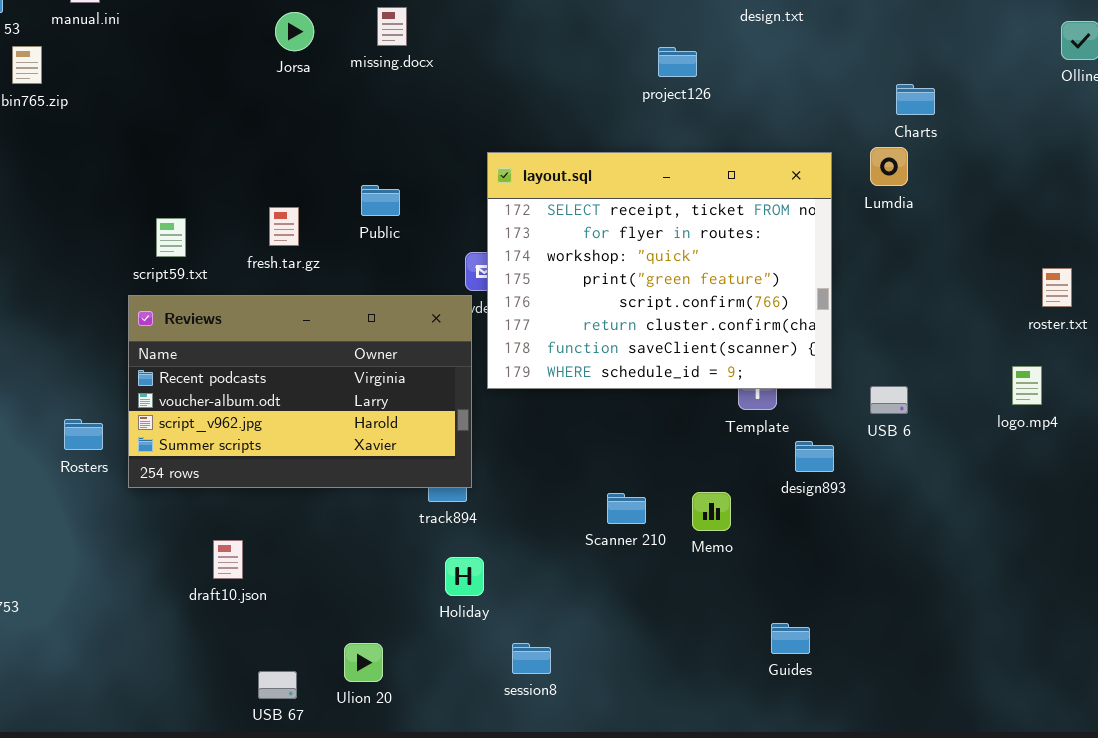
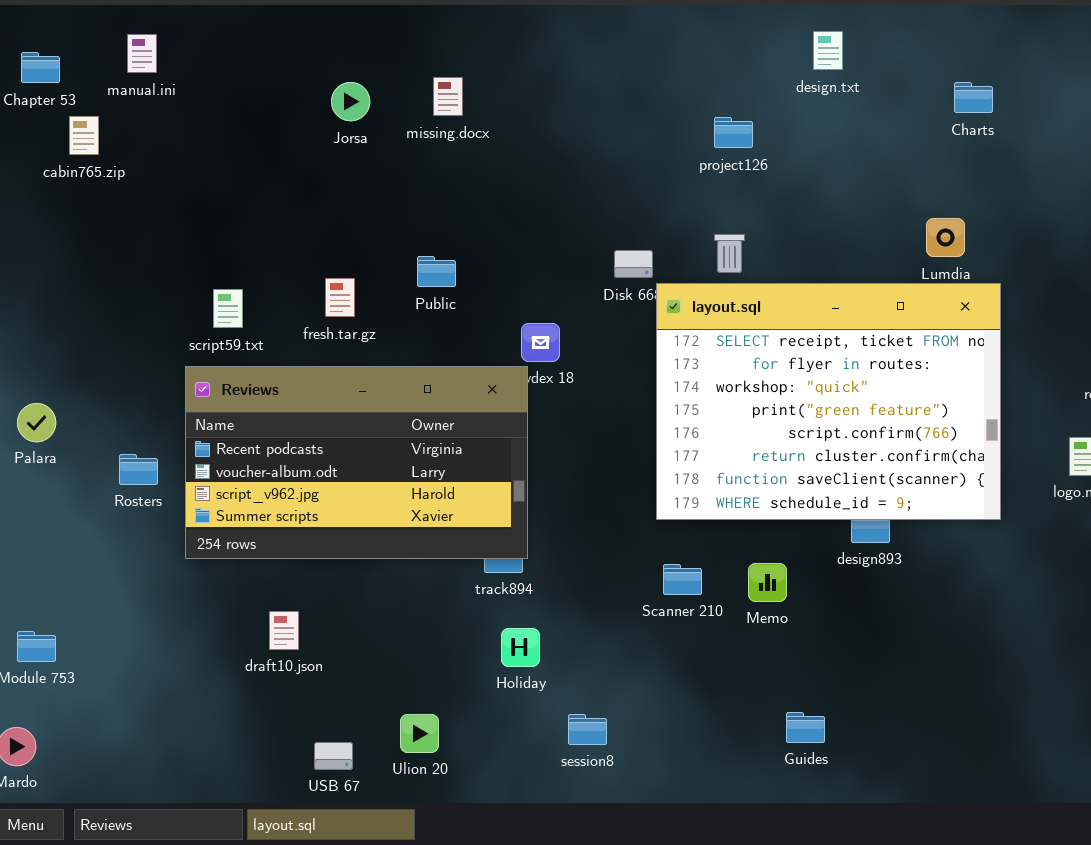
Charts: [896,84,935,115] -> [954,82,993,113], moved
layout.sql: [487,152,832,389] -> [656,283,1001,520], moved
Rosters: [64,419,103,450] -> [119,454,158,485], moved
Guides: [771,623,810,654] -> [786,712,825,743], moved

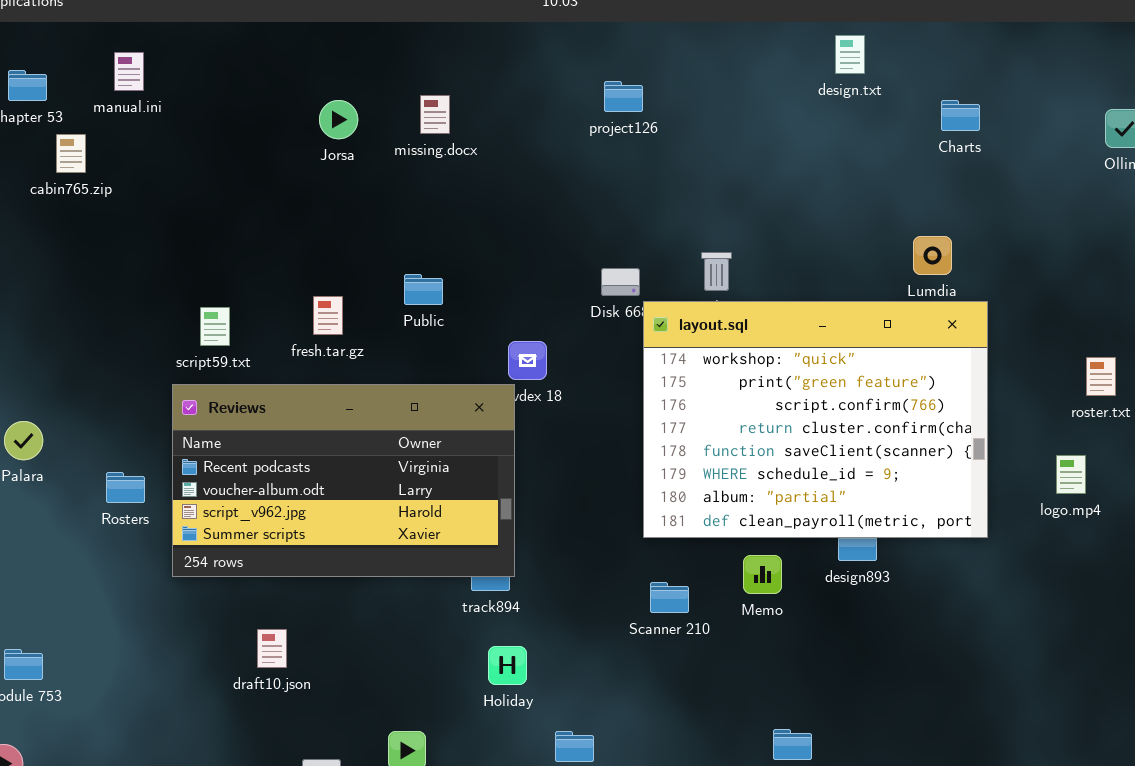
design.txt: [813,31,843,70] -> [835,35,865,74], moved
project126: [714,117,753,148] -> [604,81,643,112], moved
layout.sql: [656,283,1001,520] -> [643,301,988,538], scrolled down 2 rows
Memo: [748,563,787,602] -> [743,555,782,594], moved

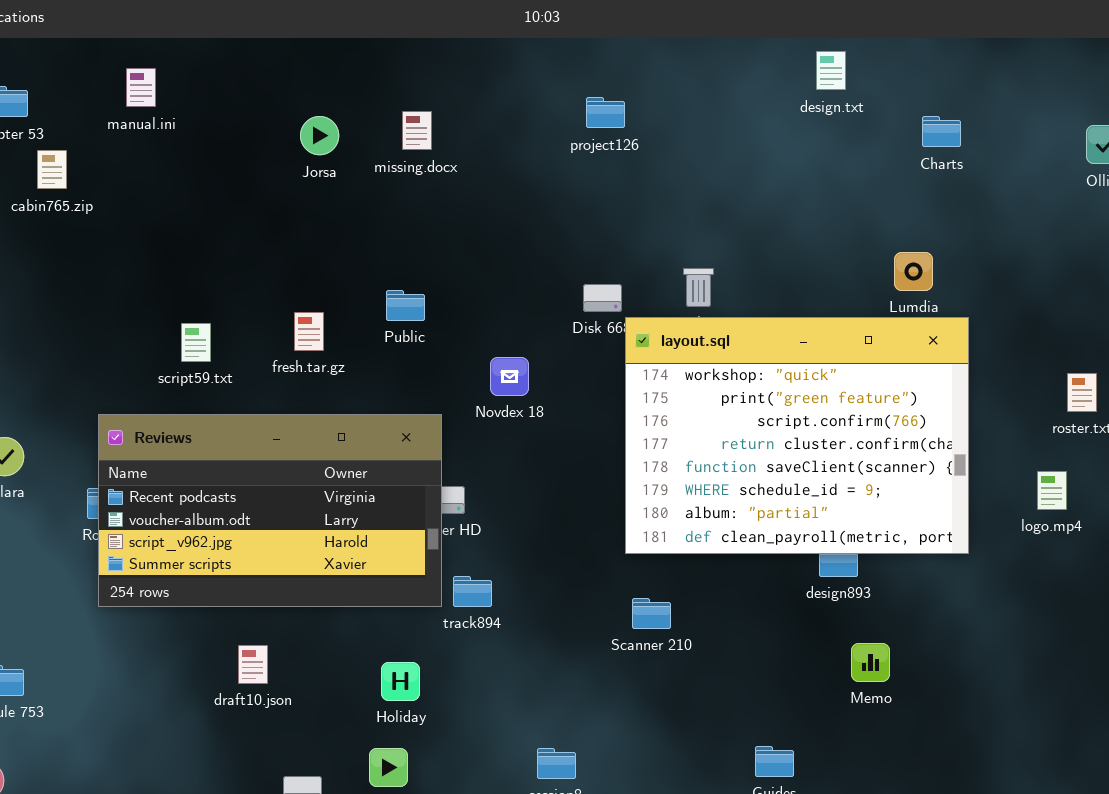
manual.ini: [114,52,144,91] -> [126,68,156,107], moved
Reviews: [172,384,515,577] -> [98,414,442,607], moved
Memo: [743,555,782,594] -> [851,643,890,682], moved
Holiday: [488,646,527,685] -> [381,662,420,701], moved

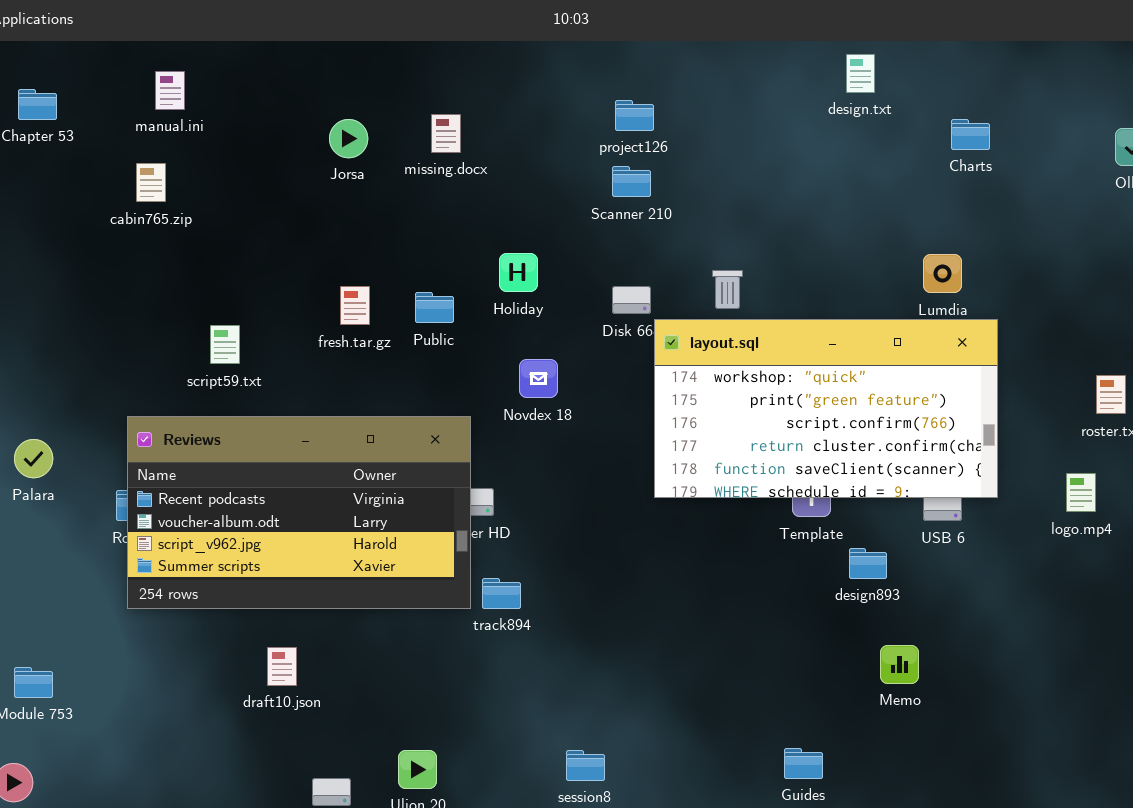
cabin765.zip: [37,150,67,189] -> [136,163,166,202], moved
fresh.tar.gz: [294,312,324,351] -> [340,286,370,325], moved
layout.sql: [625,317,969,554] -> [654,319,998,498], resized
Scanner 210: [632,598,671,629] -> [612,166,651,197], moved
Holiday: [381,662,420,701] -> [499,253,538,292], moved

